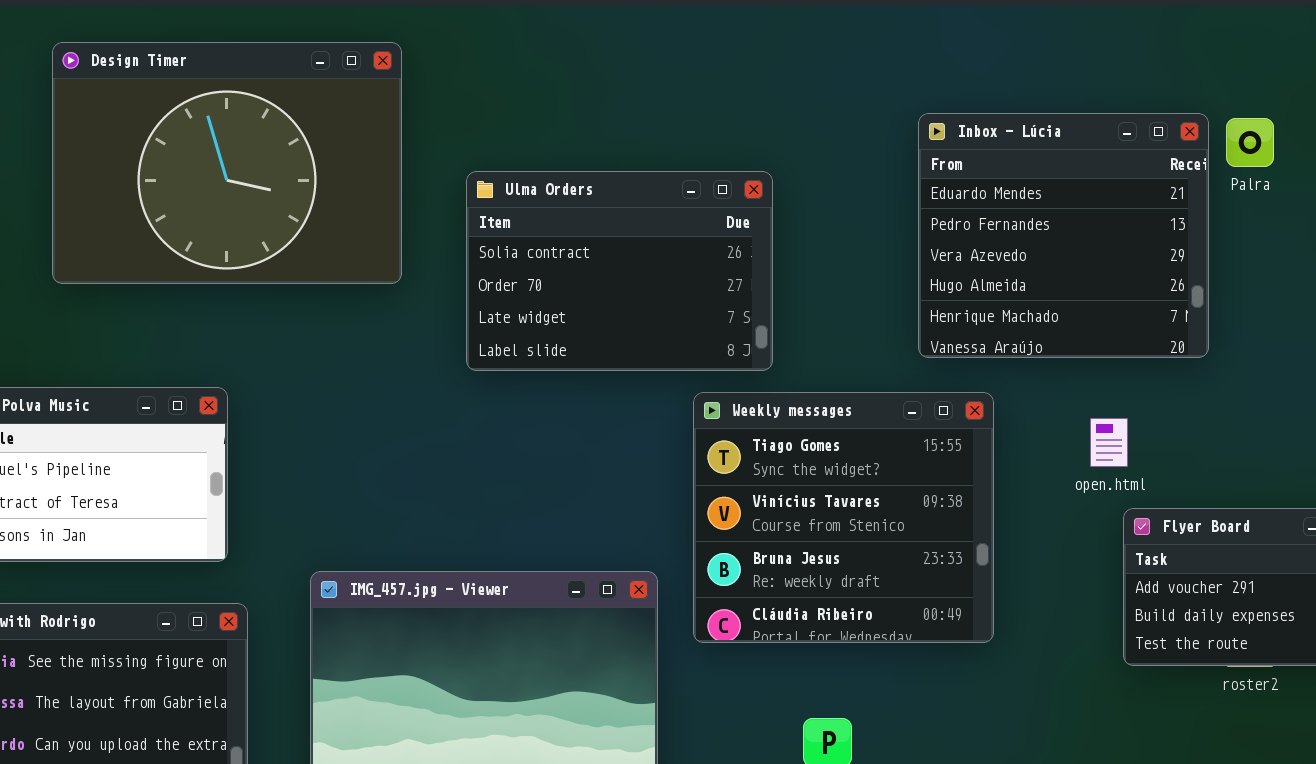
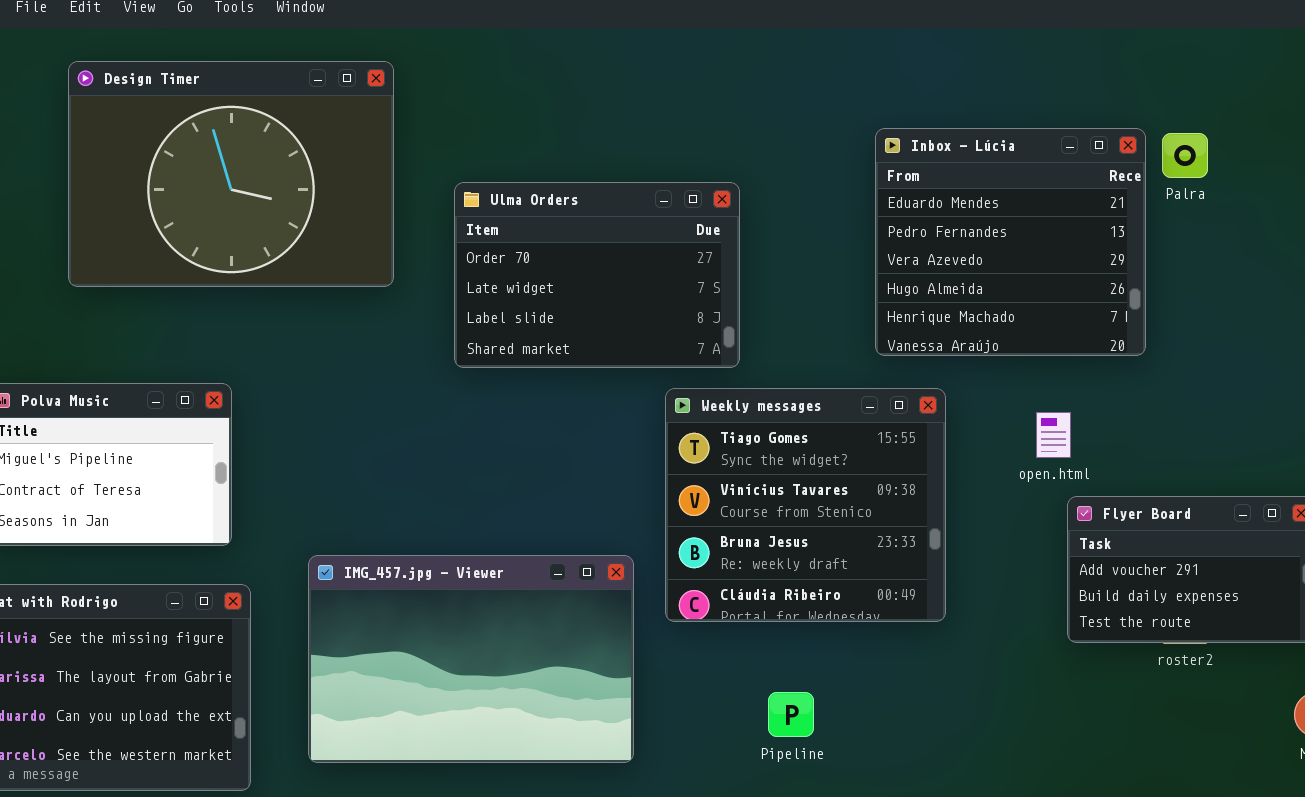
Ulma Orders: [466,171,773,371] -> [454,182,740,368], scrolled down 1 row

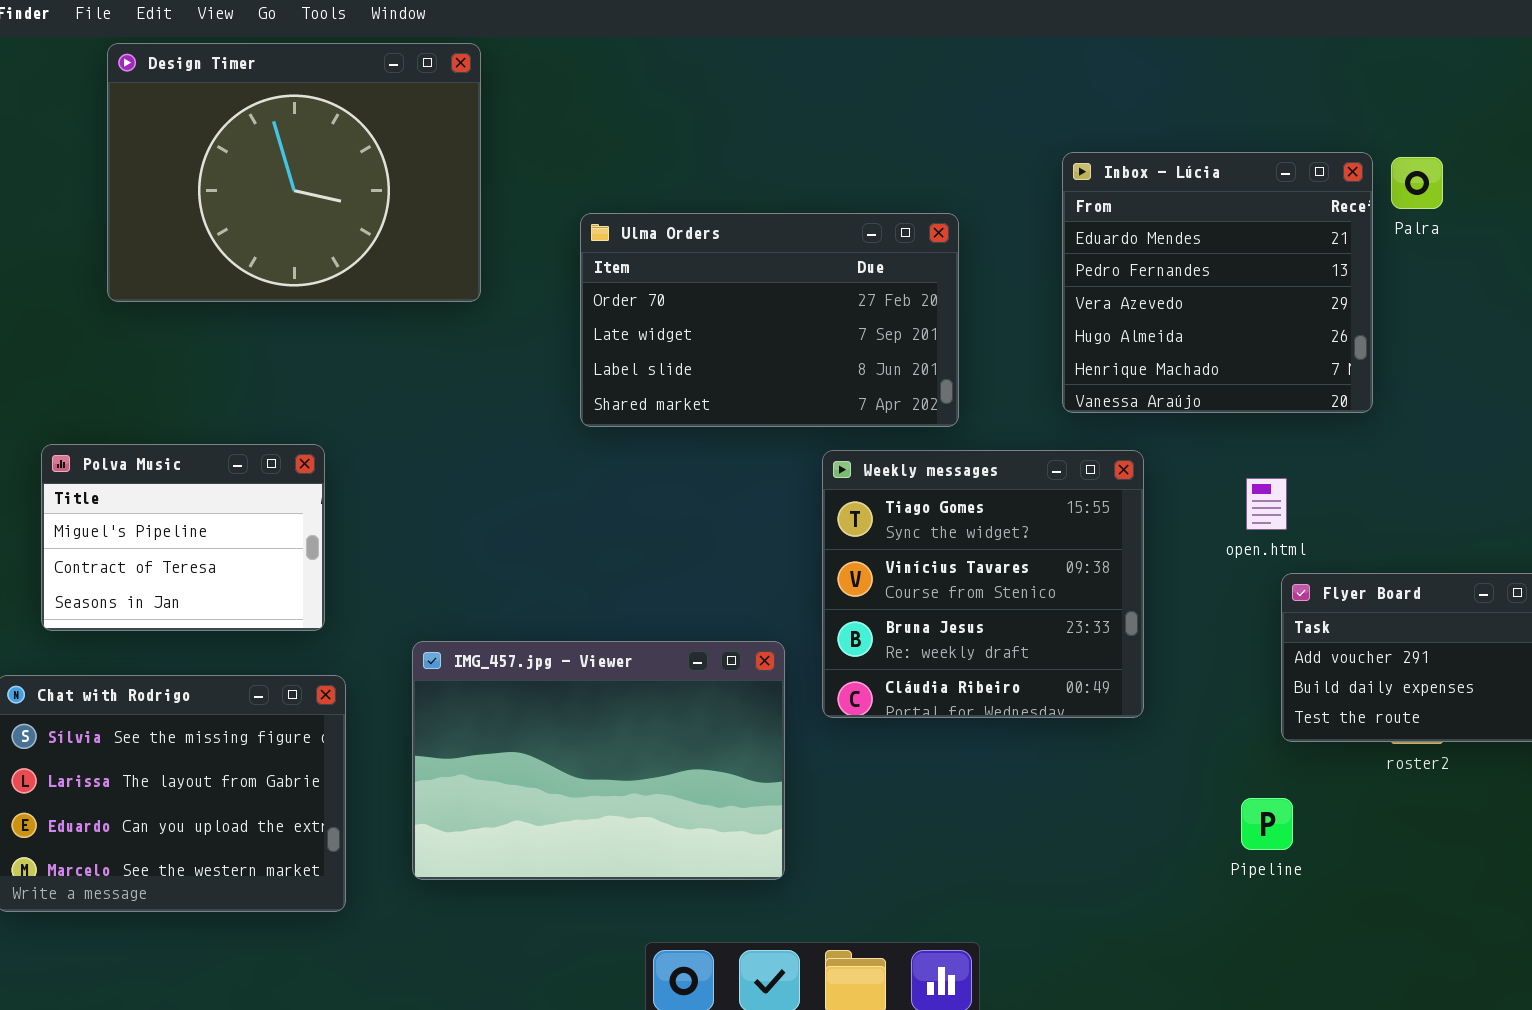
Design Timer: [68,61,394,287] -> [107,43,481,302], moved
Ulma Orders: [454,182,740,368] -> [580,213,959,427], resized
Pipeline: [768,692,814,737] -> [1241,798,1293,850], moved

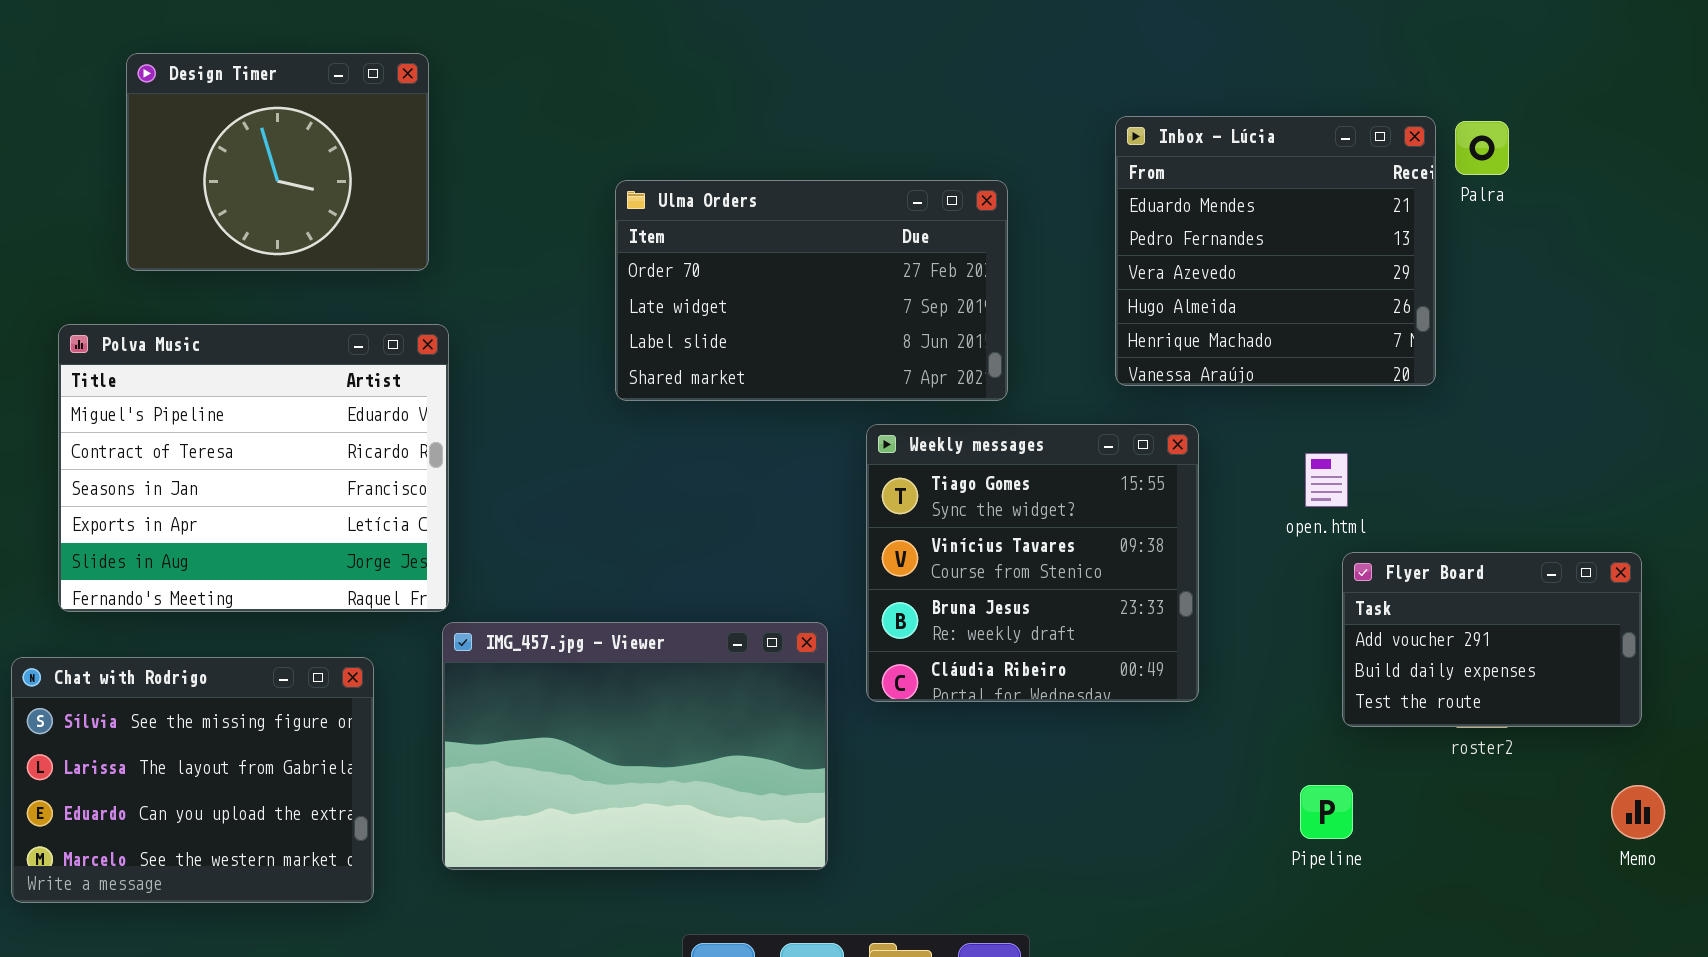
Design Timer: [107,43,481,302] -> [126,53,429,271], resized
Polva Music: [41,444,325,631] -> [58,324,449,612], resized

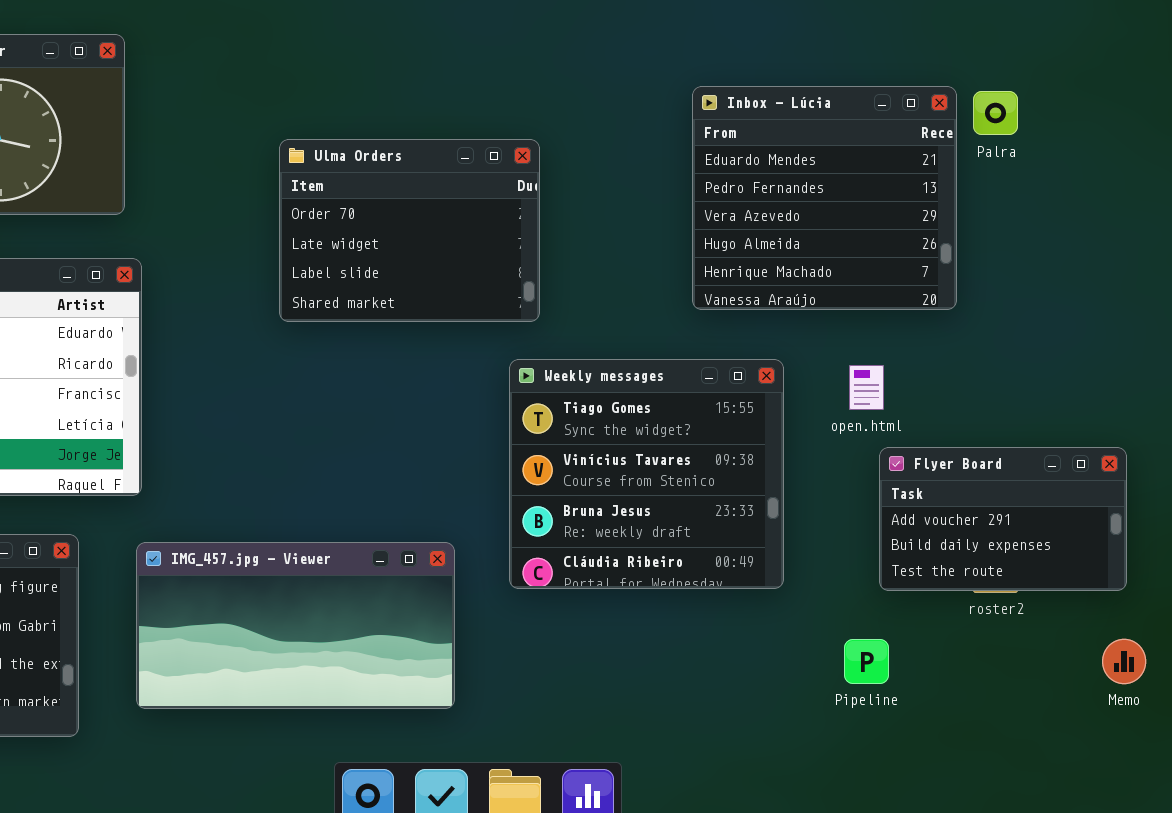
Ulma Orders: [615,180,1008,401] -> [279,139,540,322], resized
Weekly messages: [866,424,1199,702] -> [509,359,784,589], moved
IMG_457.jpg - Viewer: [442,622,828,870] -> [136,542,455,709], resized

